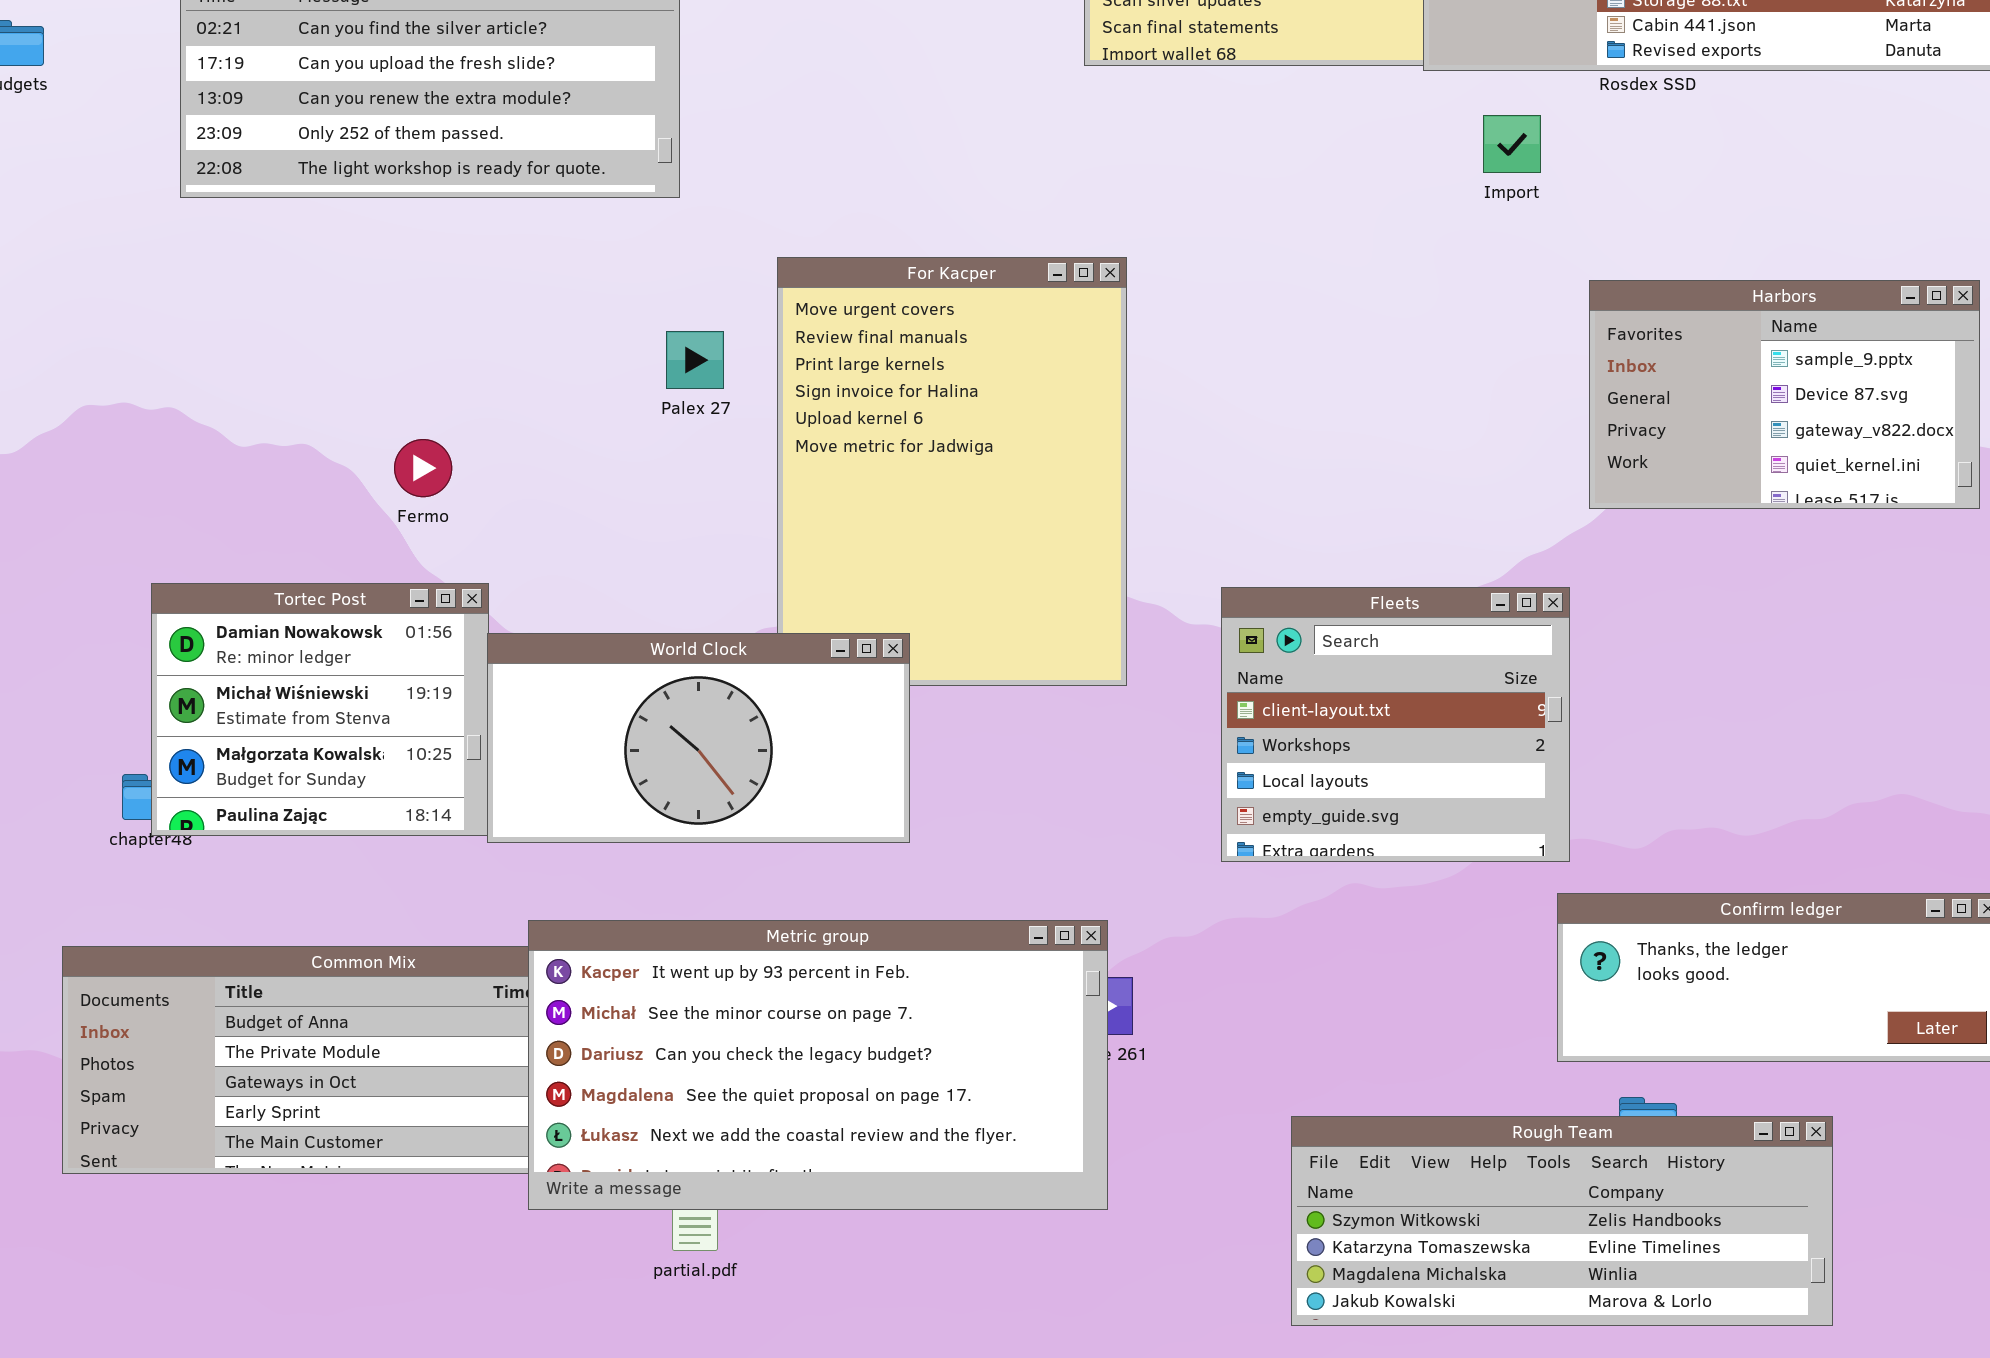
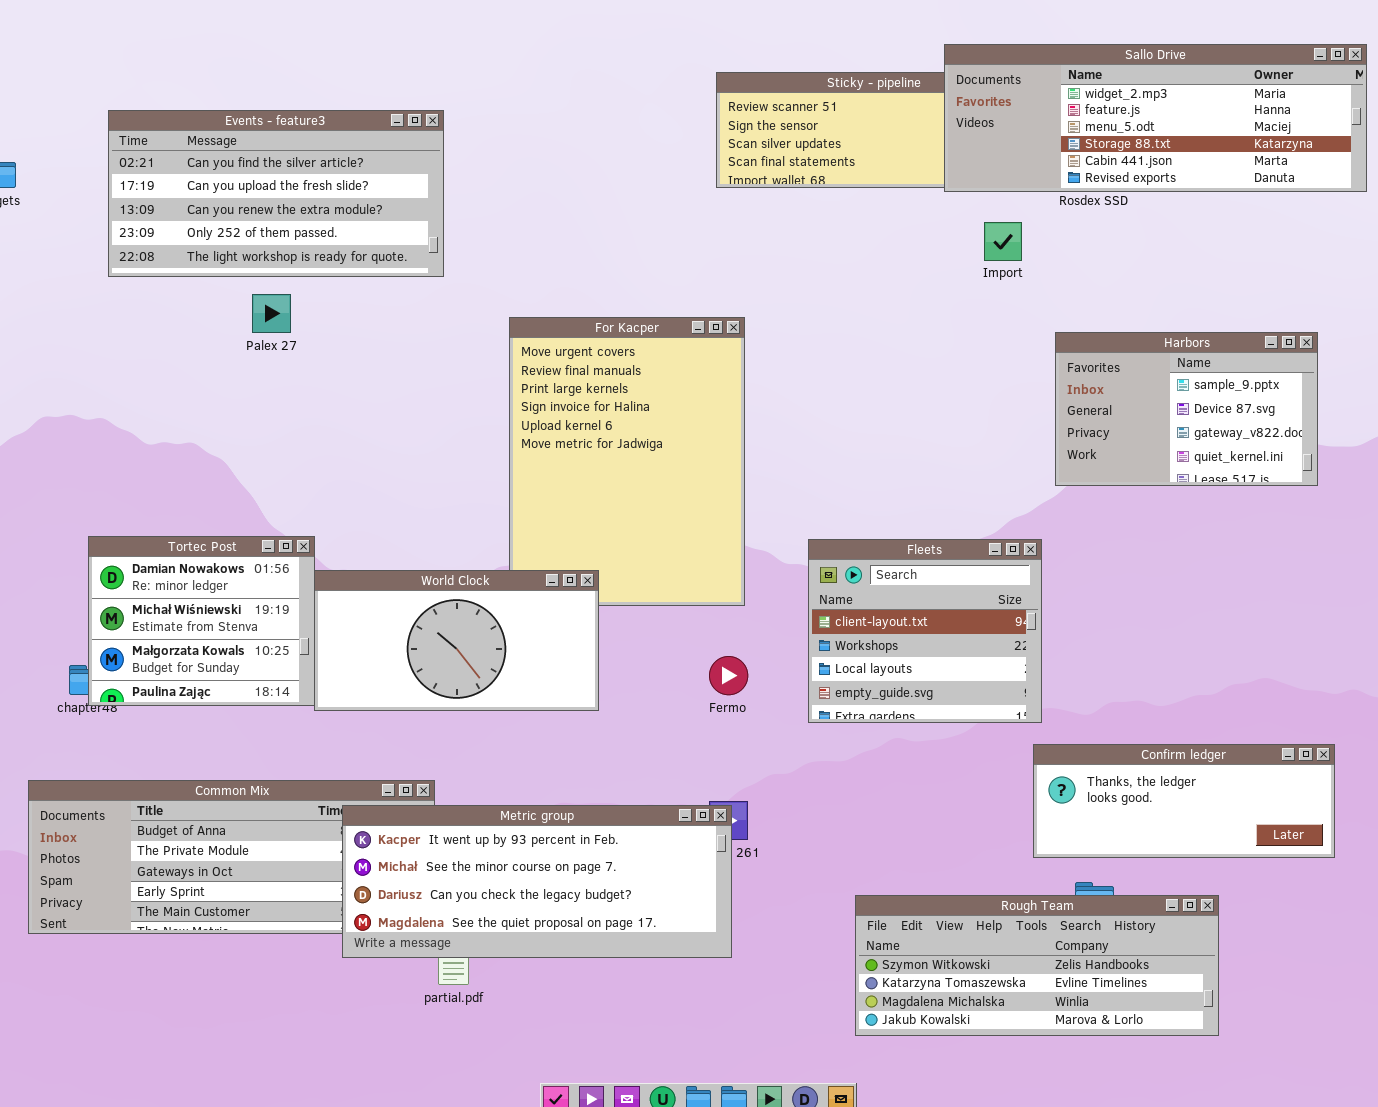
Palex 27: [666,331,724,389] -> [252,294,291,333], moved
Fermo: [394,439,452,497] -> [709,656,748,695], moved
Metric group: [528,920,1108,1210] -> [342,805,732,958], resized

